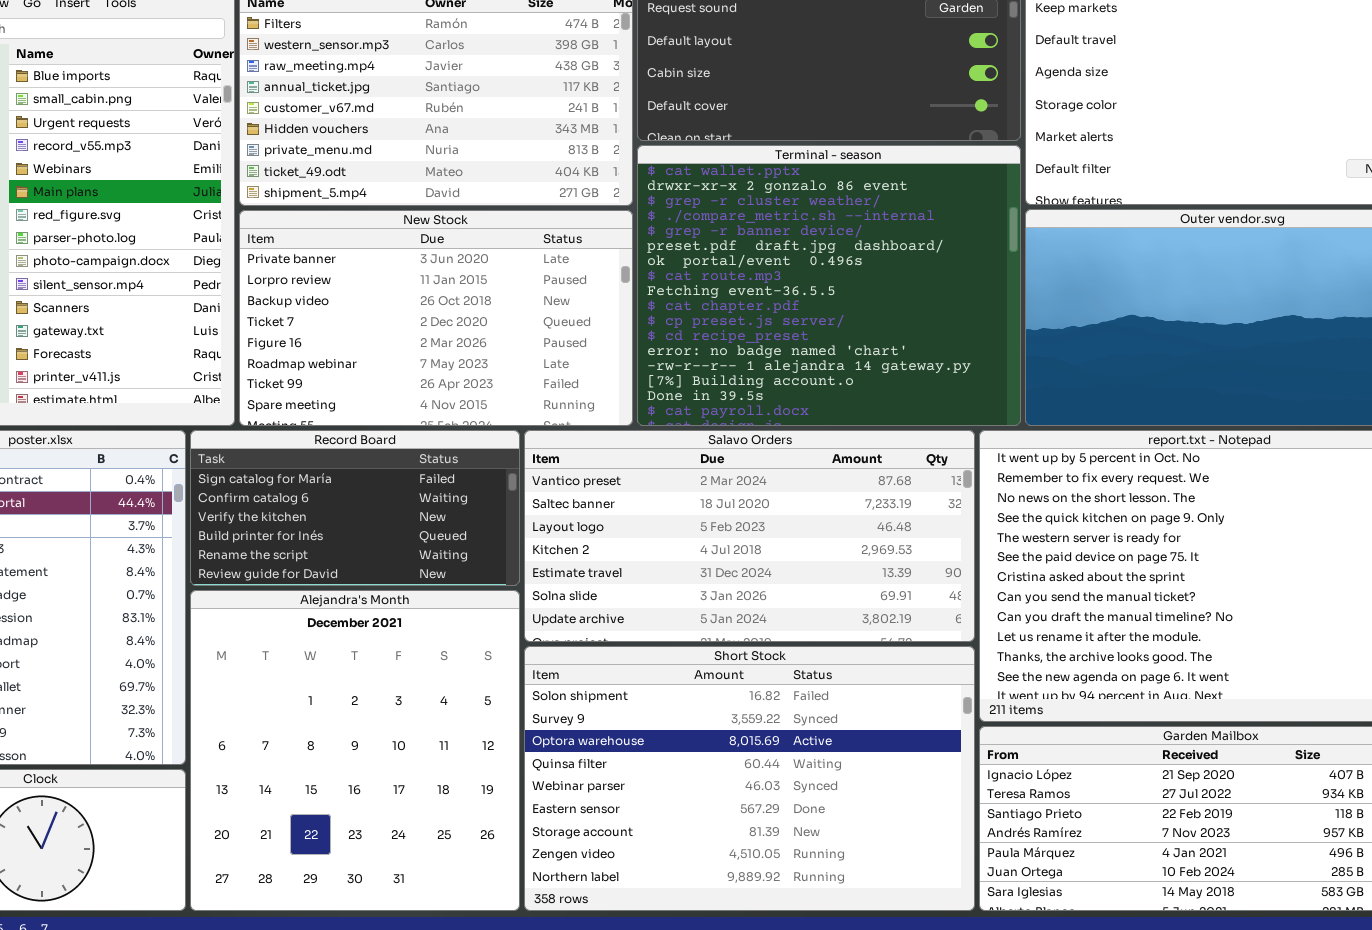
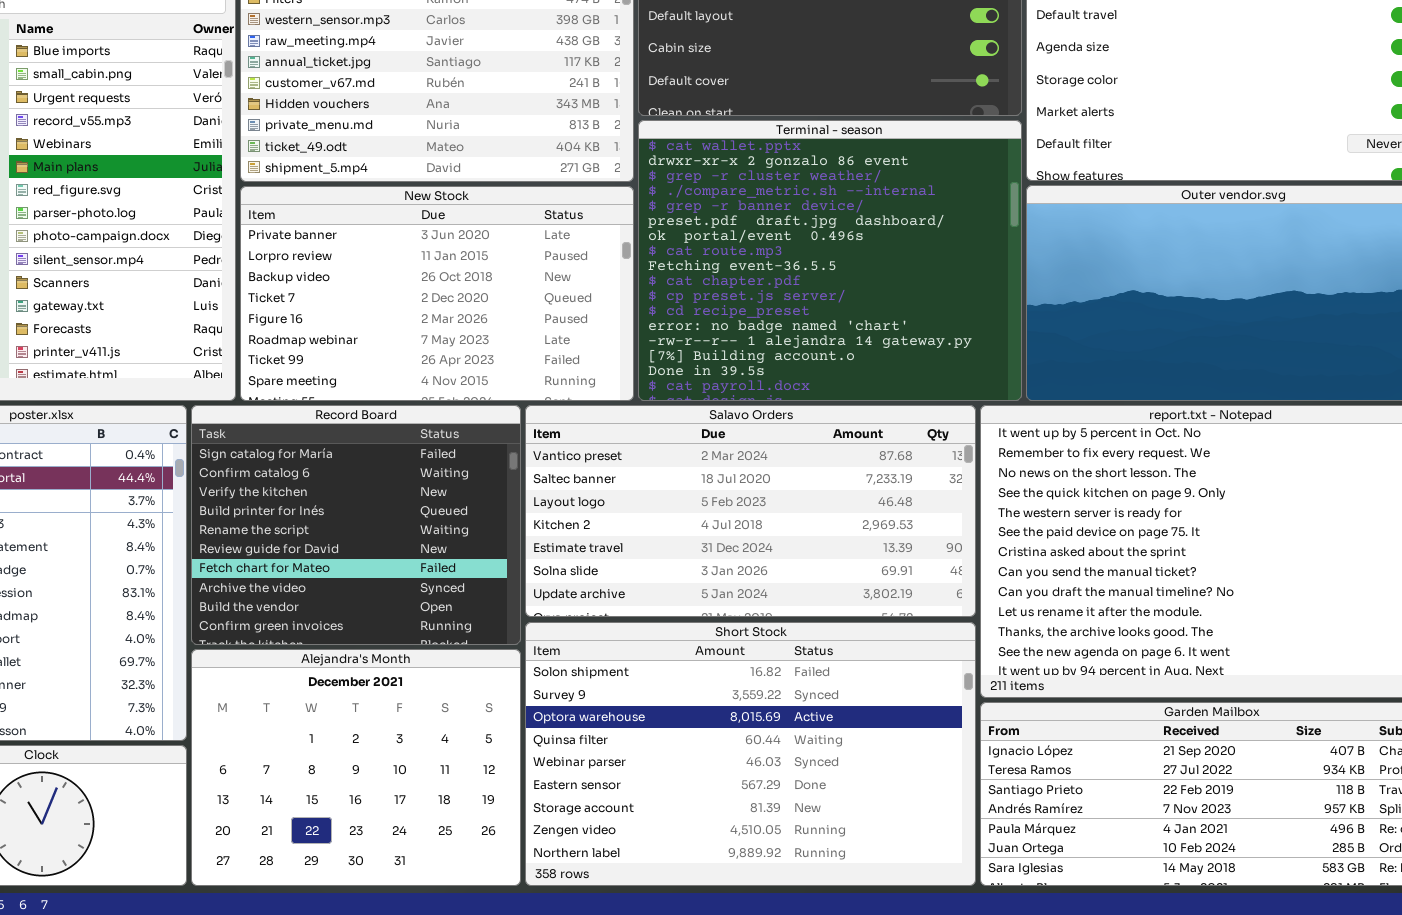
Record Board: [190,430,520,586] -> [191,405,521,645], resized
Alejandra's Month: [190,590,520,911] -> [191,649,521,886], resized

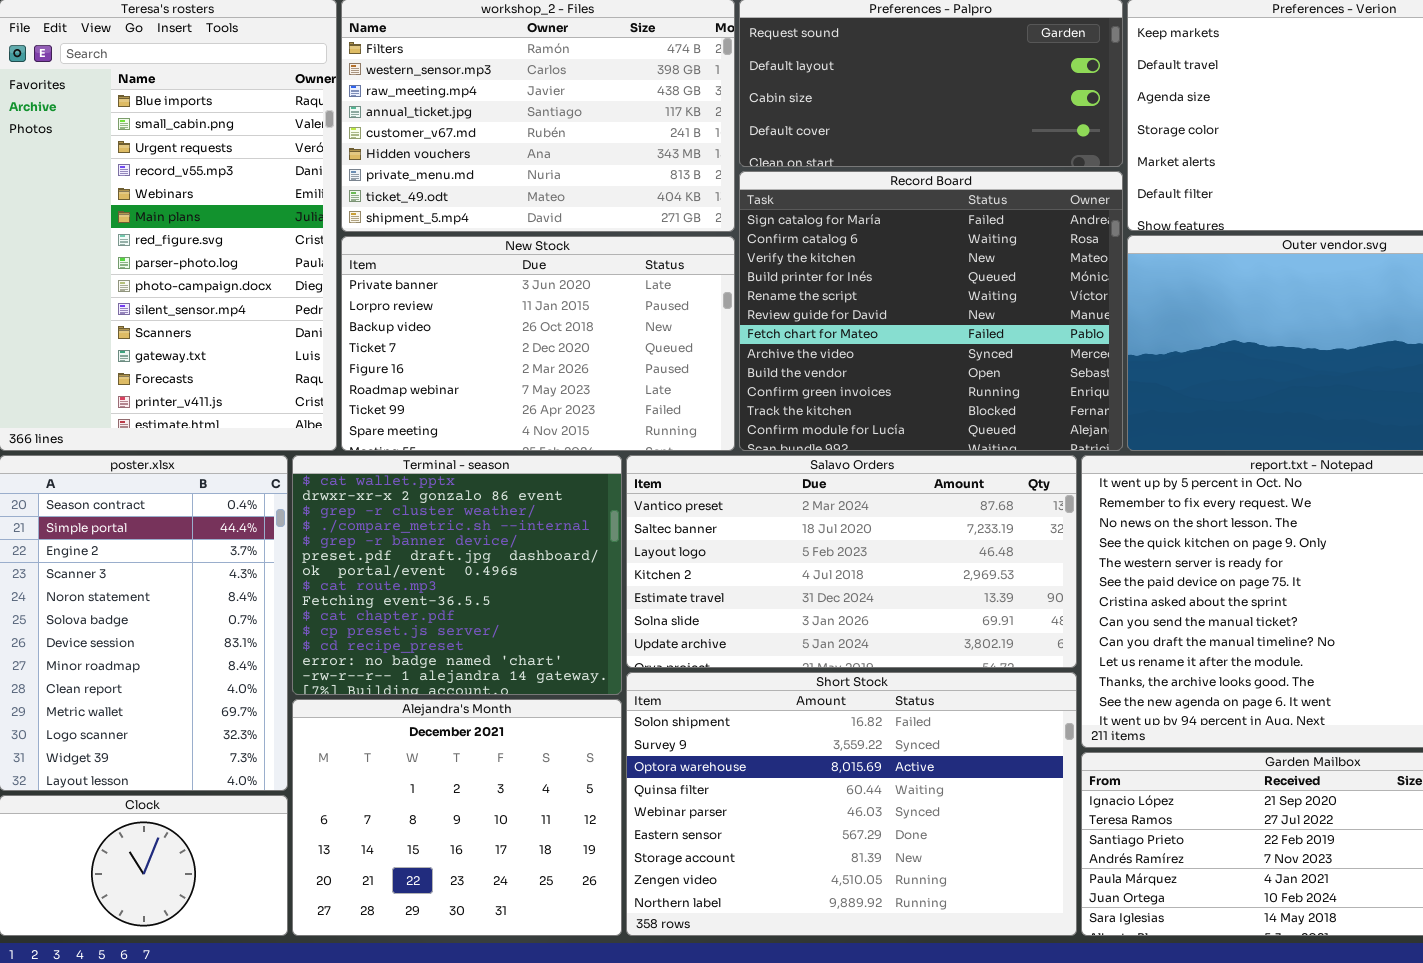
Terminal - season: [638,120,1022,401] -> [292,455,622,695], moved, resized
Record Board: [191,405,521,645] -> [739,171,1123,451], moved, resized

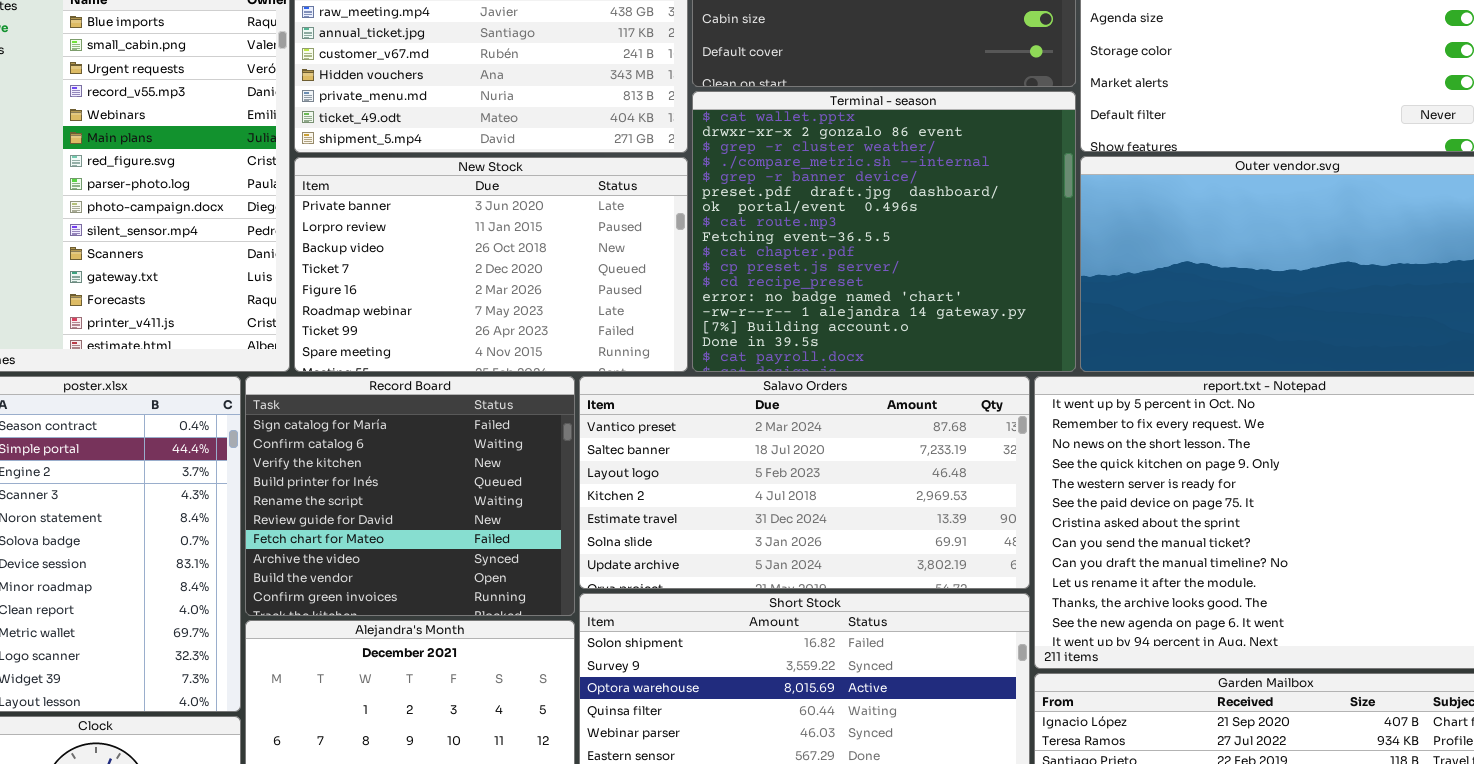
Record Board: [739,171,1123,451] -> [245,376,575,616], moved, resized
Terminal - season: [292,455,622,695] -> [692,91,1076,372], moved, resized

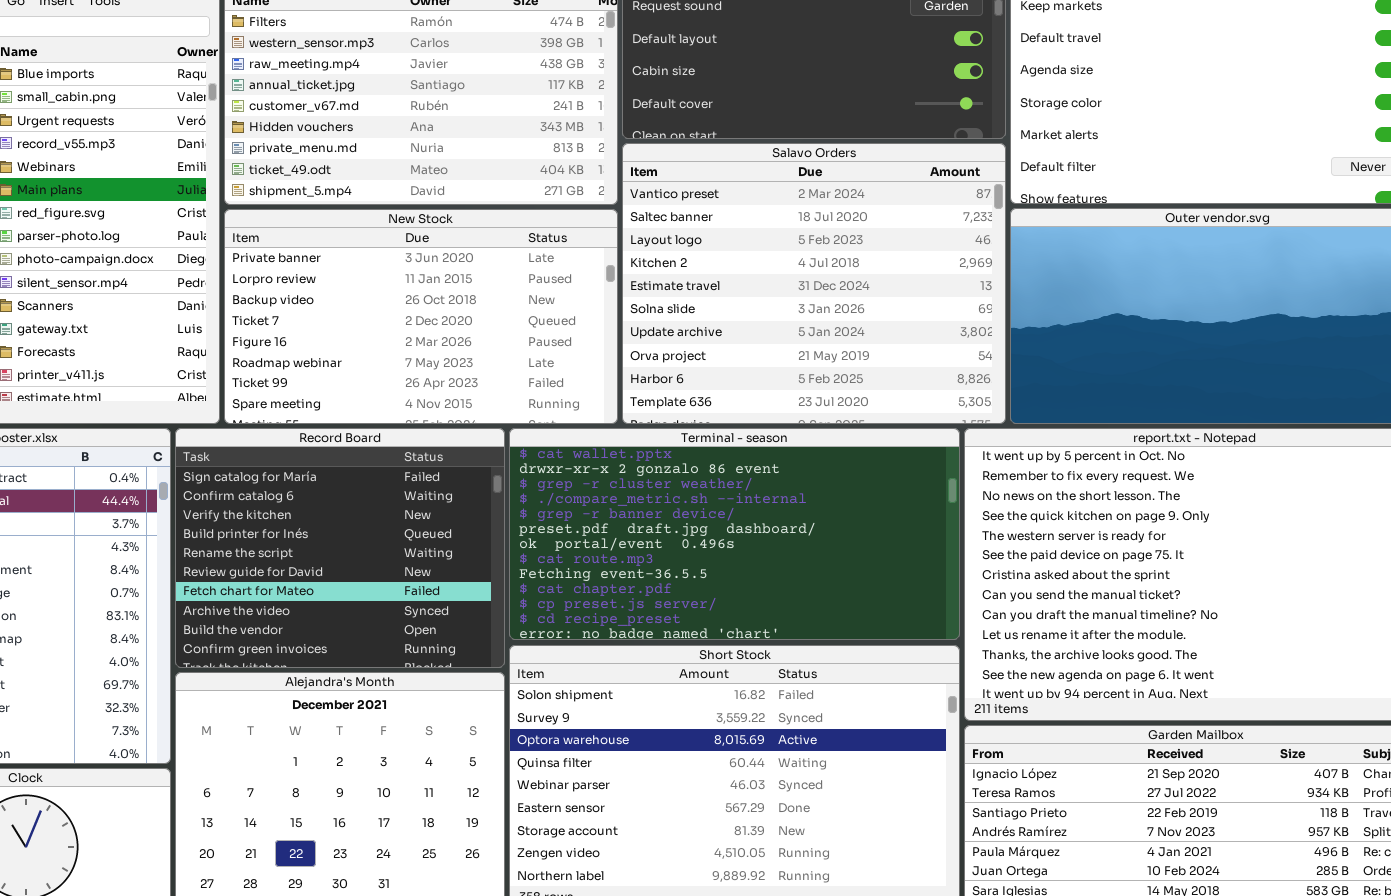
Terminal - season: [692,91,1076,372] -> [509,428,960,640], moved, resized
Salavo Orders: [579,376,1030,589] -> [622,143,1006,424], moved, resized

